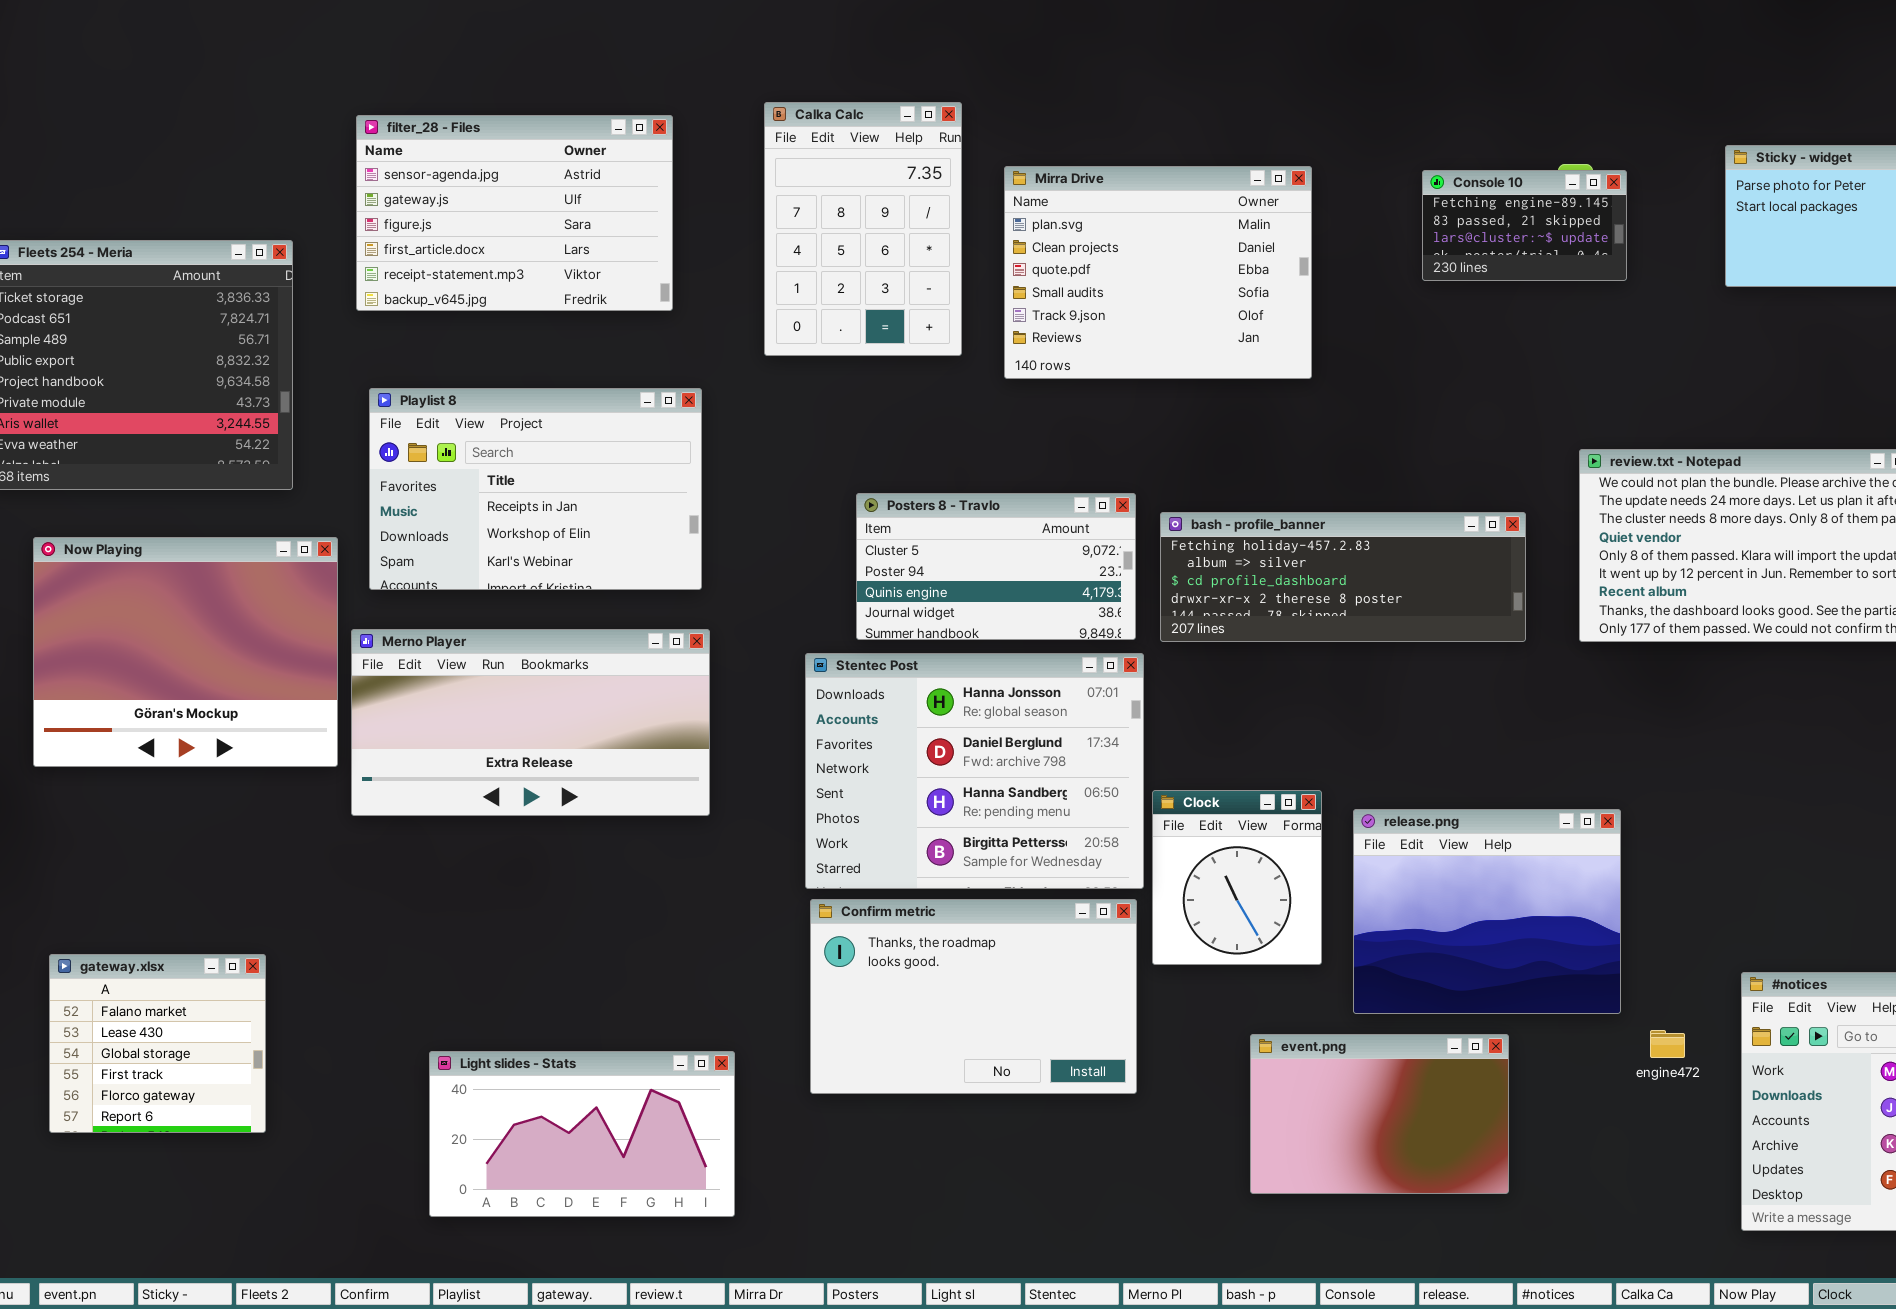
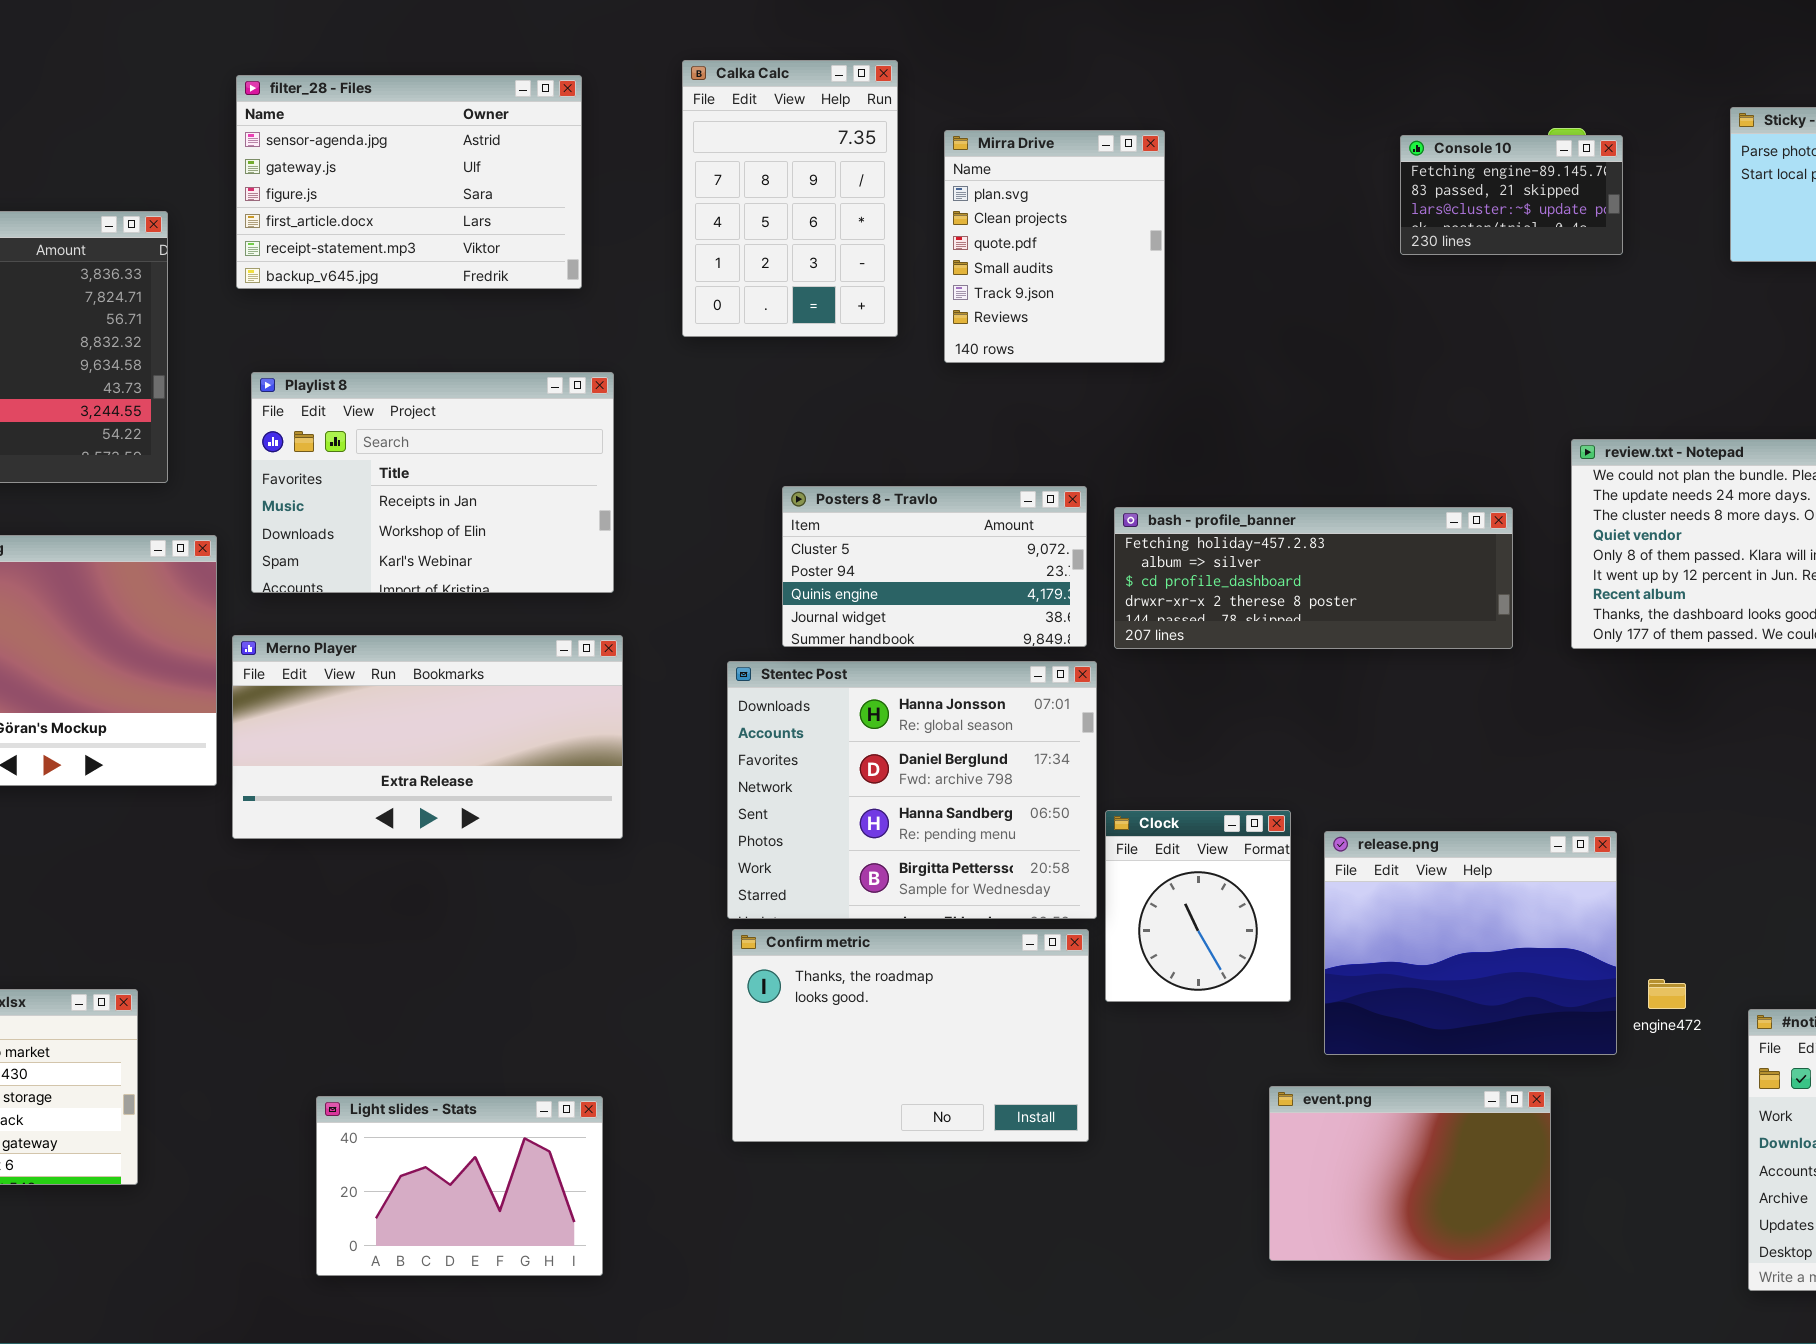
Mirra Drive: [1004,166,1312,379] -> [944,130,1165,363], resized
engine472: [1650,1030,1685,1058] -> [1648,979,1686,1009], moved
event.png: [1250,1034,1509,1194] -> [1269,1086,1551,1261], moved
Light slides - Stats: [429,1051,735,1217] -> [316,1096,603,1276], resized

